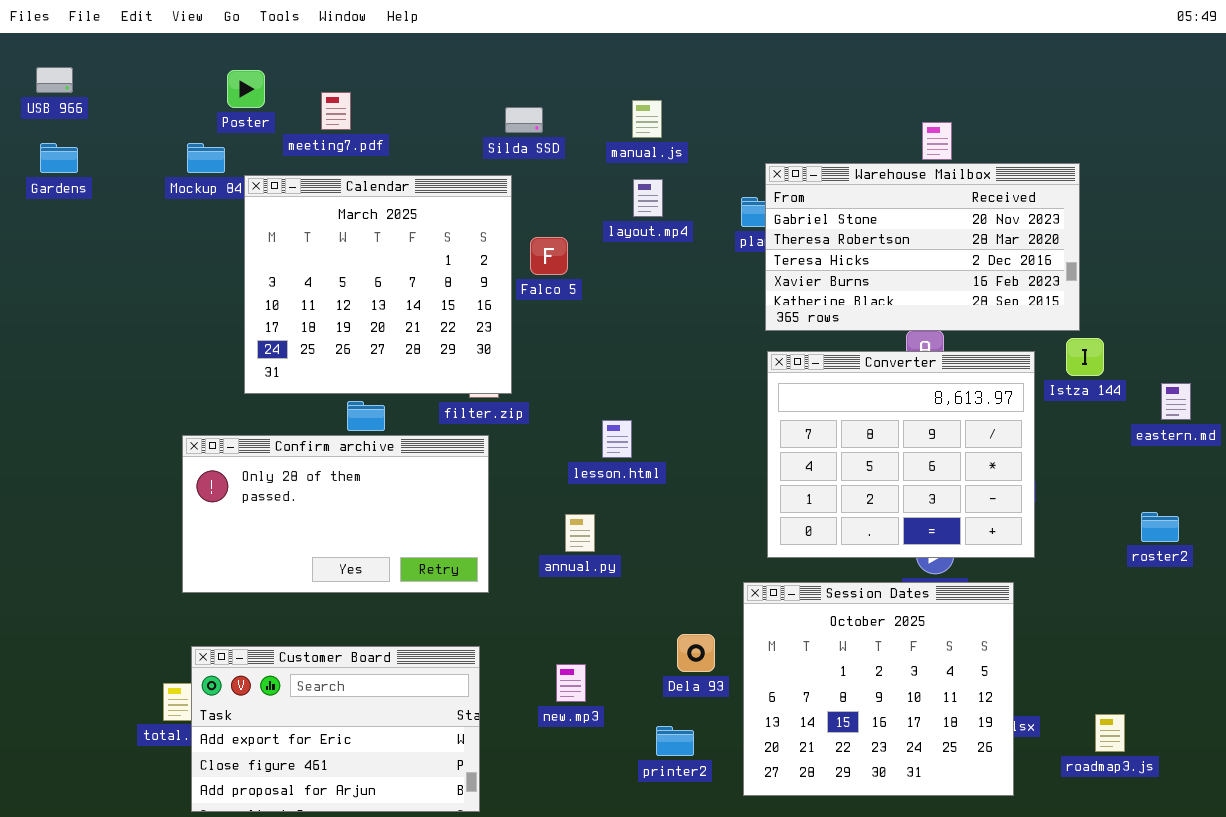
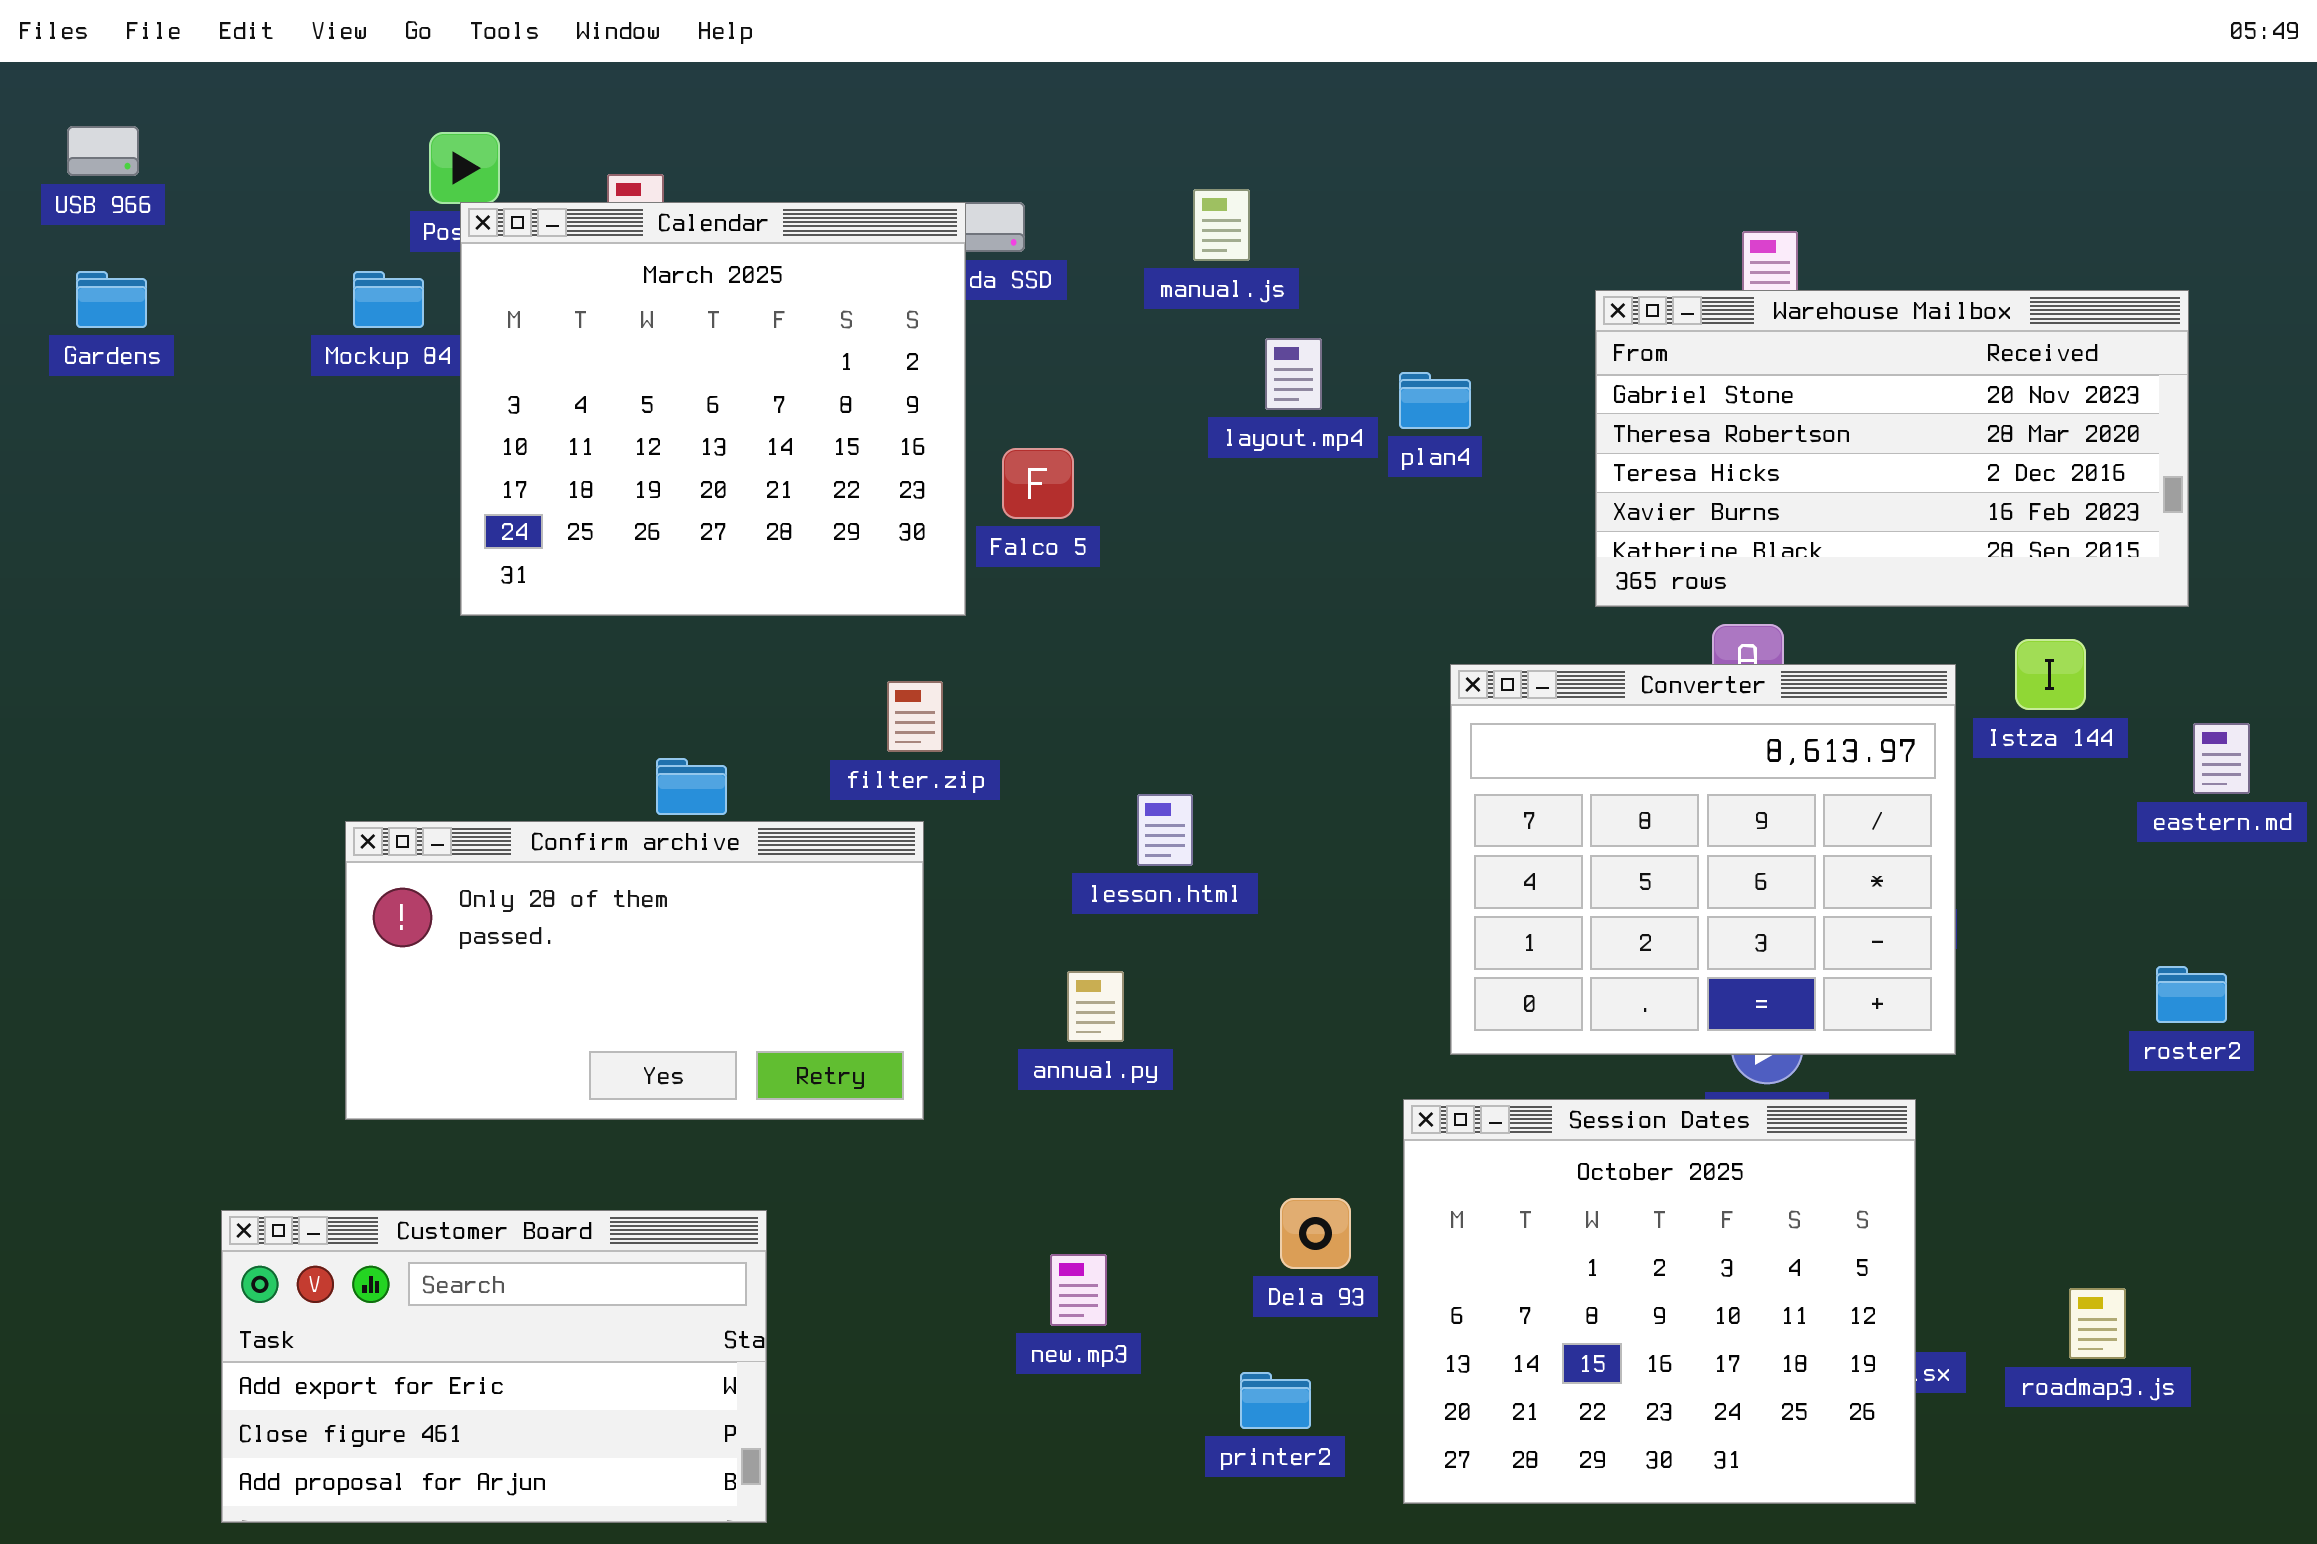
Warehouse Mailbox: [765,163,1080,331] -> [1595,290,2189,607], moved
Calendar: [244,175,512,394] -> [460,202,966,616], moved
layout.mp4: [633,179,663,217] -> [1265,338,1322,410], moved
Customer Board: [191,646,480,812] -> [221,1210,767,1523], moved
roadmap3.js: [1095,714,1125,752] -> [2069,1288,2126,1359], moved

